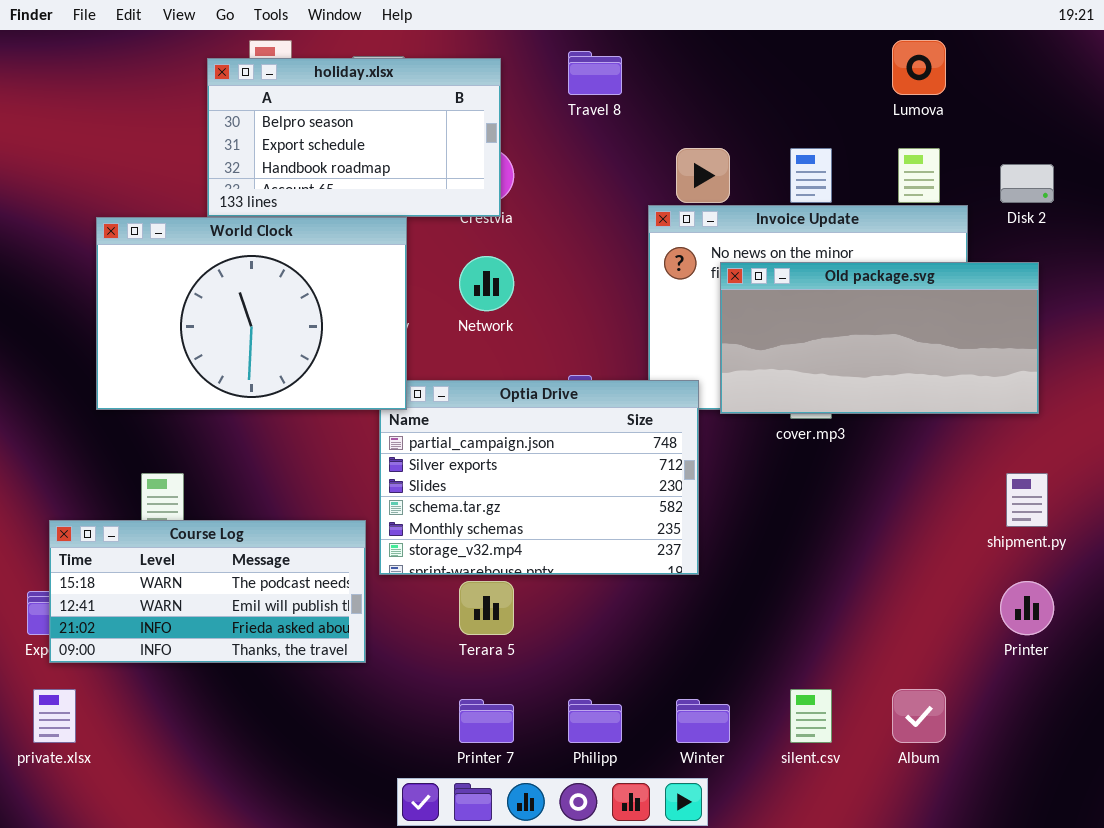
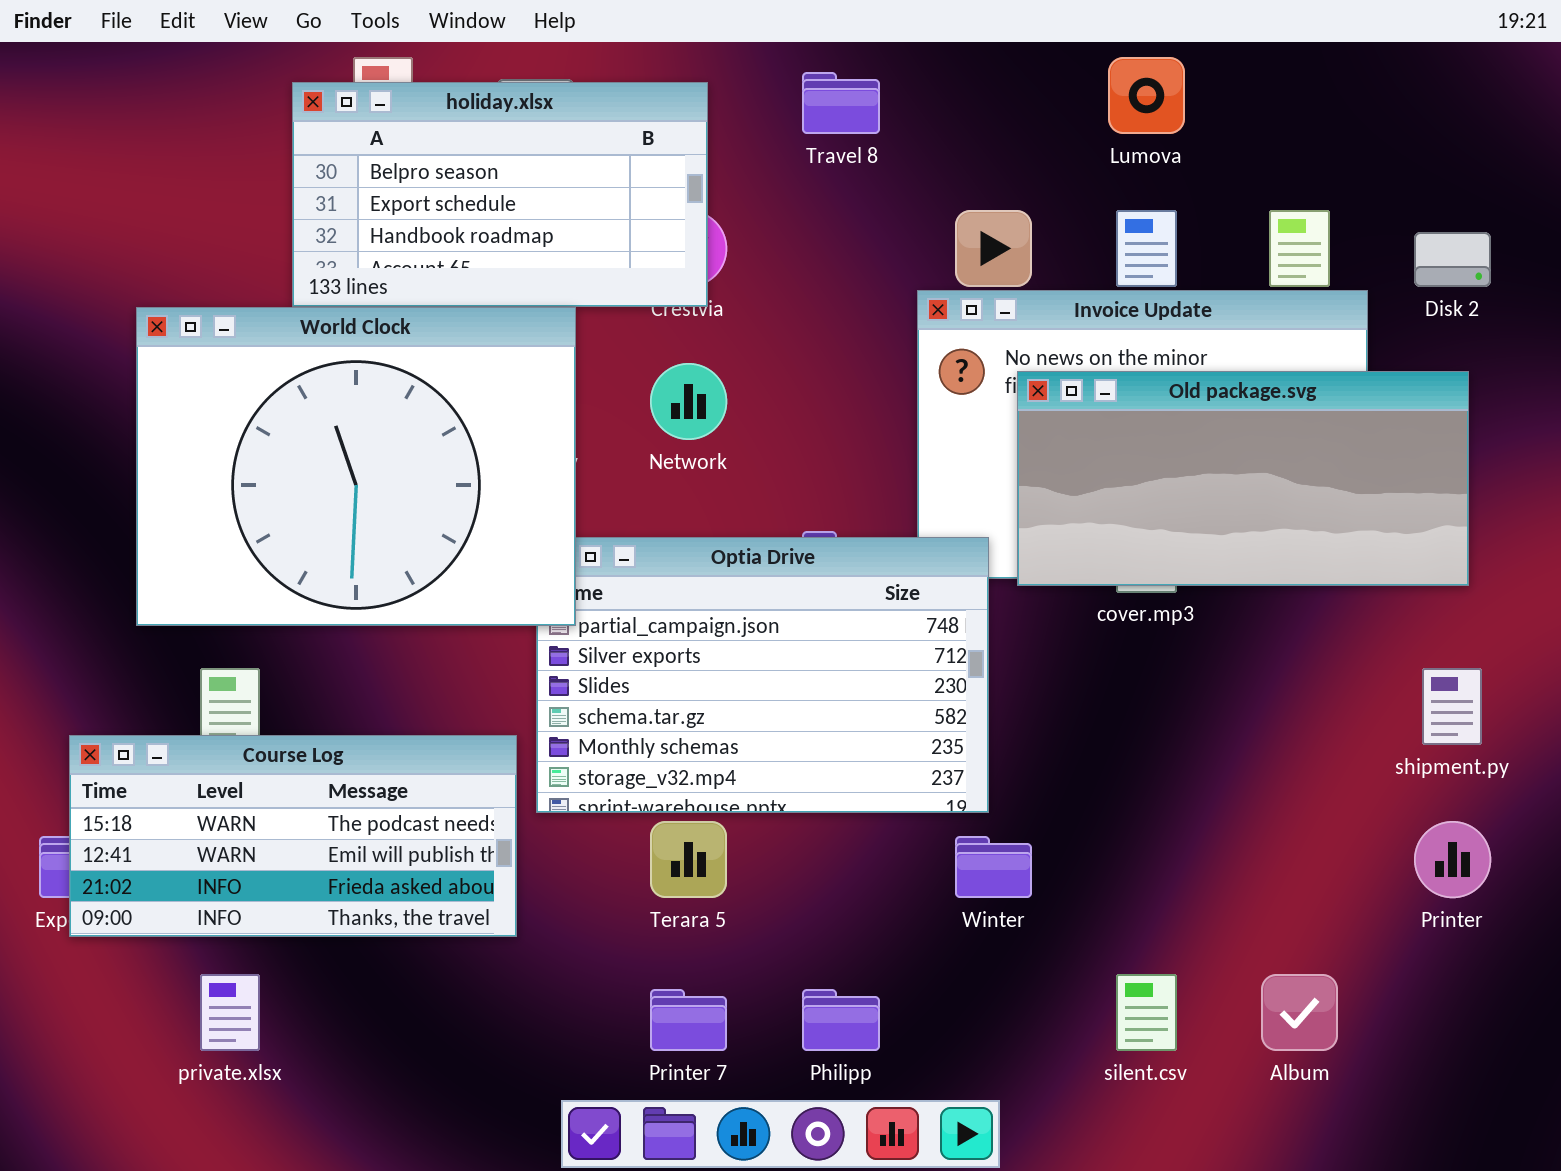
Lumova: [892,40,946,95] -> [1108,57,1185,134], moved
World Clock: [96,217,407,410] -> [136,307,576,626], resized
private.xlsx: [33,689,76,743] -> [200,974,260,1051], moved
Winter: [676,699,730,743] -> [955,836,1032,898], moved

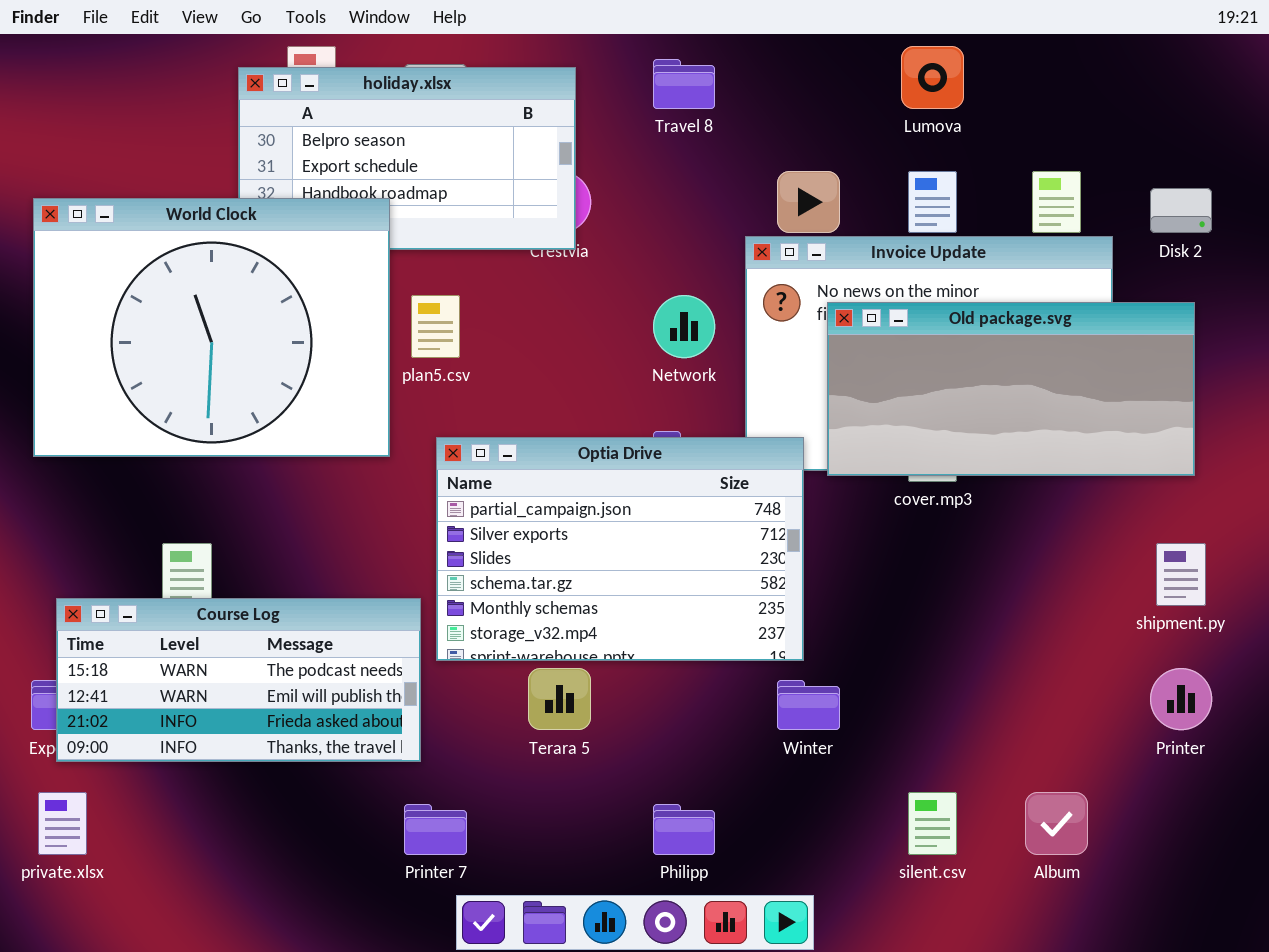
World Clock: [136,307,576,626] -> [33,198,390,457], moved
Network: [650,363,727,440] -> [653,295,715,358], moved
private.xlsx: [200,974,260,1051] -> [38,792,87,855], moved
Printer 7: [650,989,727,1051] -> [404,804,467,855], moved

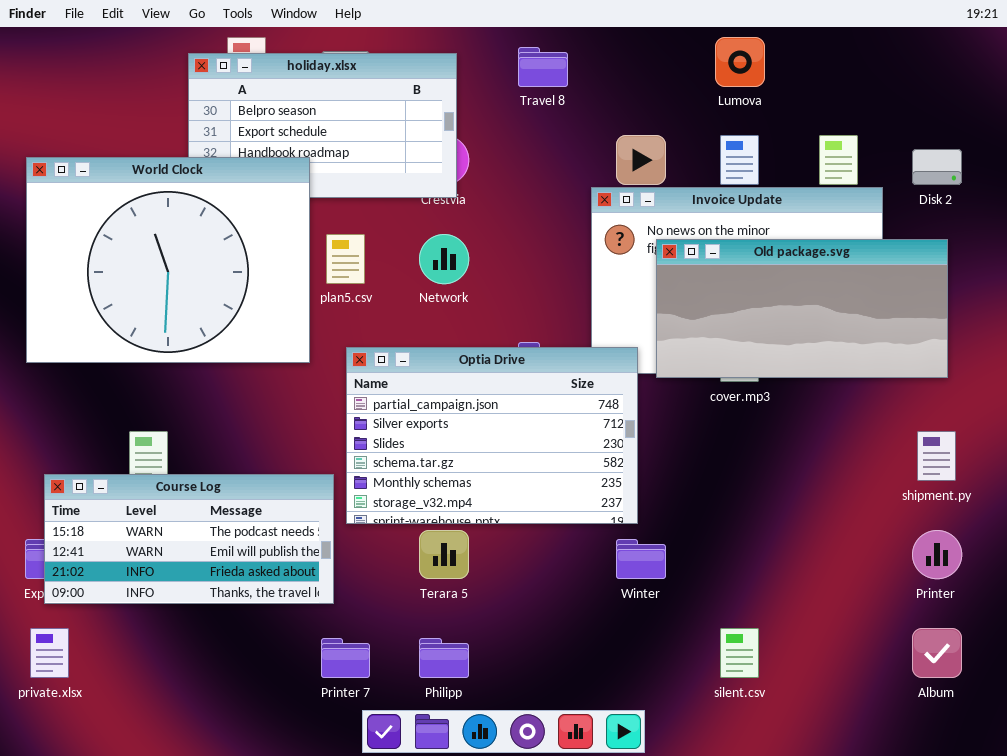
Network: [653,295,715,358] -> [419,234,469,284], moved
Album: [1025,792,1088,855] -> [912,628,962,678], moved
Philipp: [653,804,715,855] -> [419,638,469,678], moved

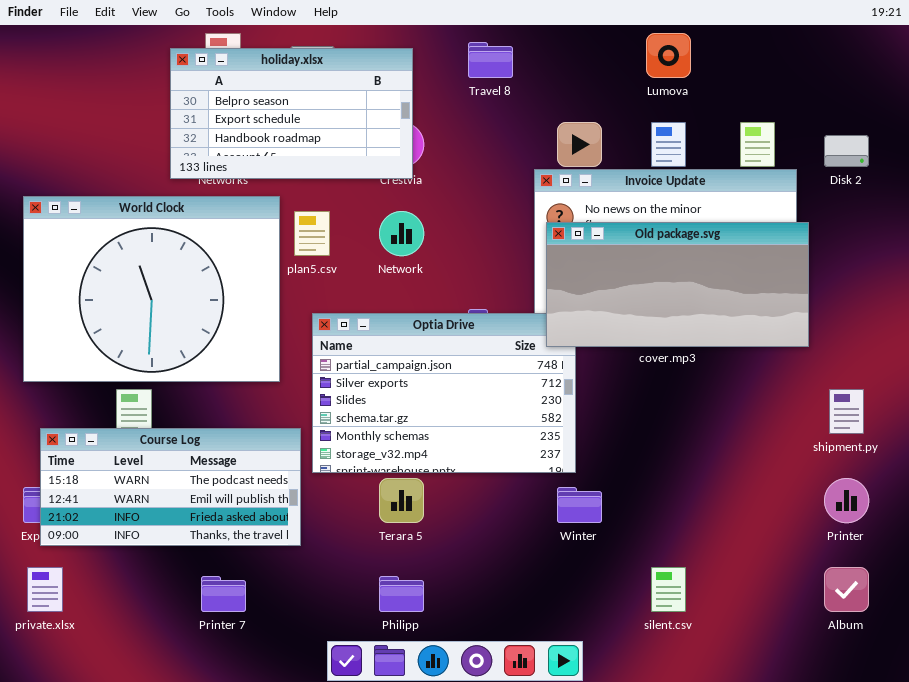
World Clock: [26,157,310,363] -> [23,196,280,382], moved
Old package.svg: [656,239,948,378] -> [546,222,809,347], moved
Printer 7: [321,638,370,678] -> [201,576,246,612], moved

